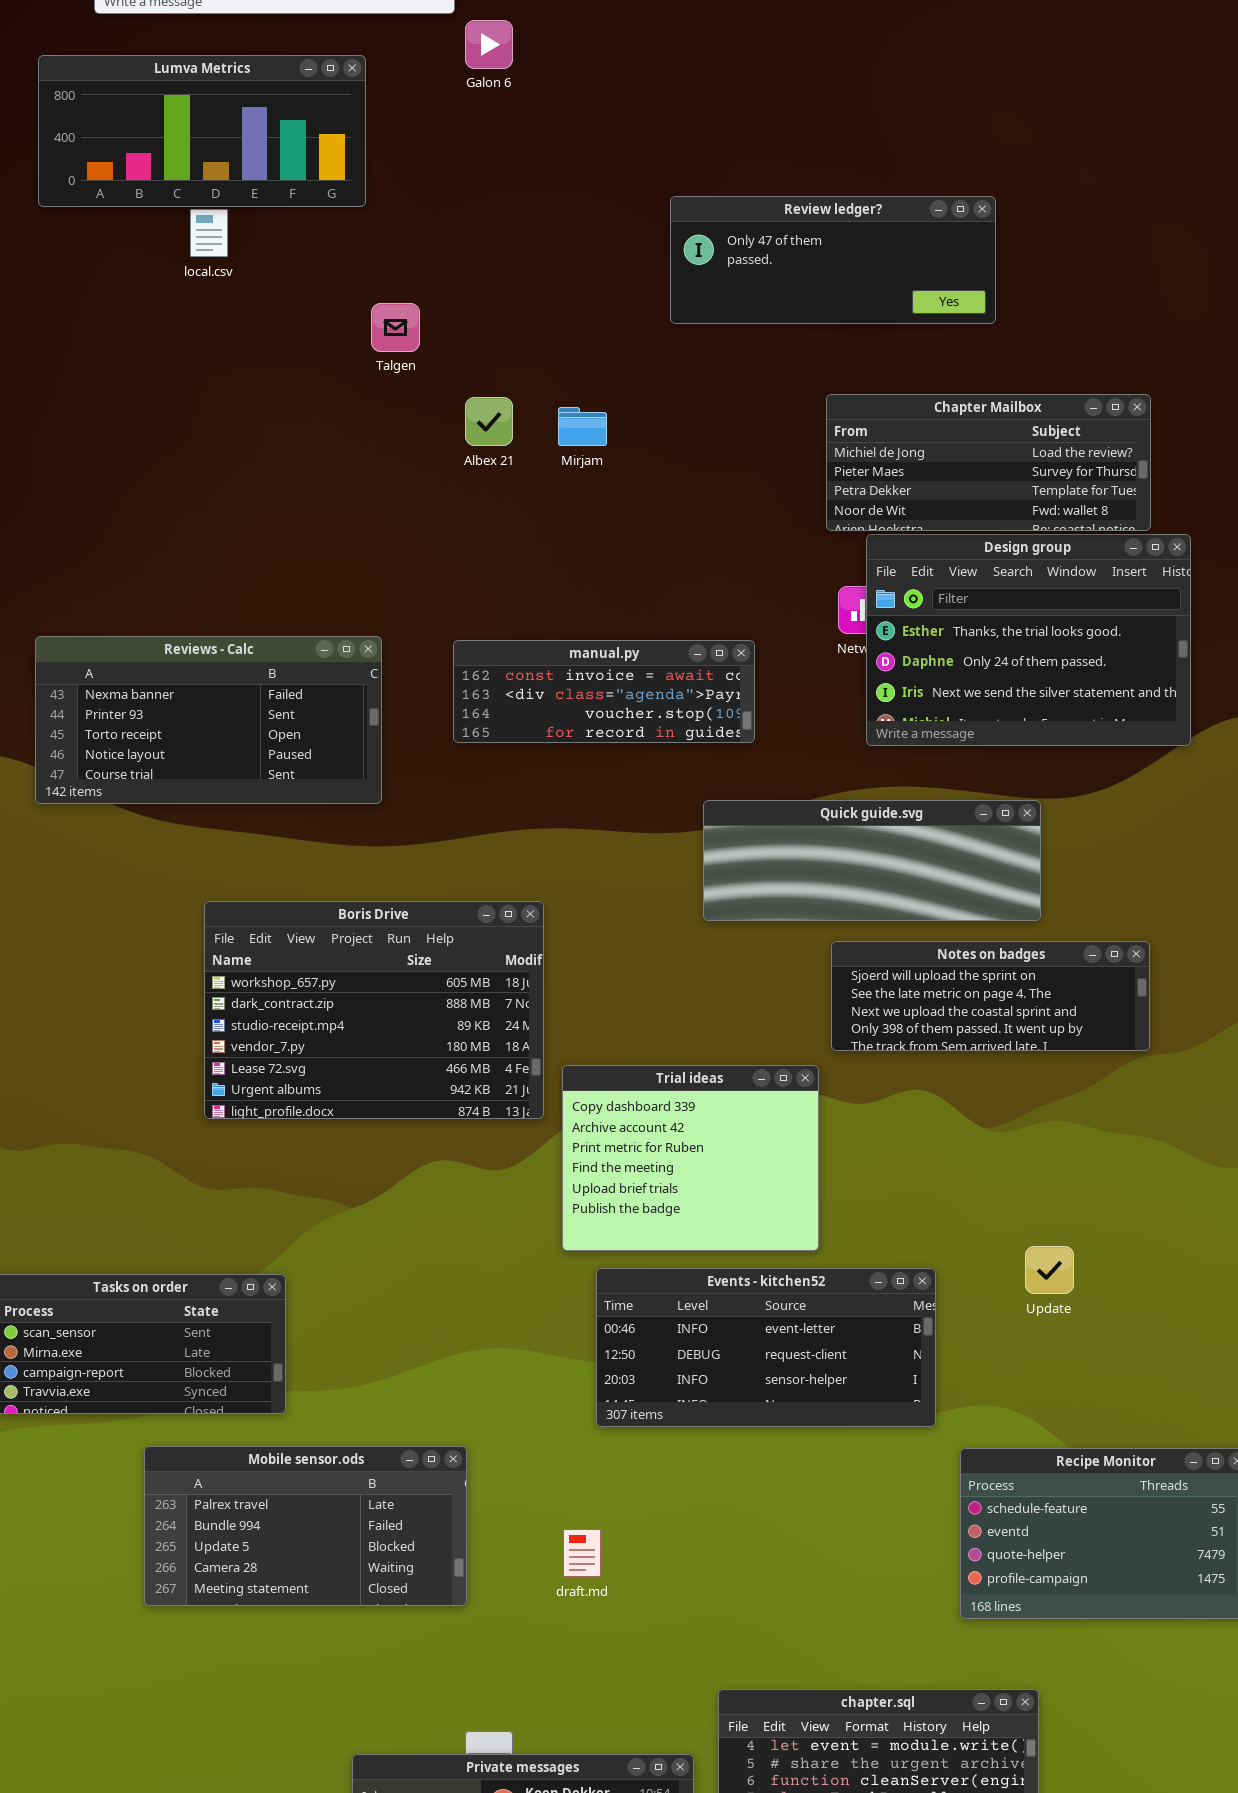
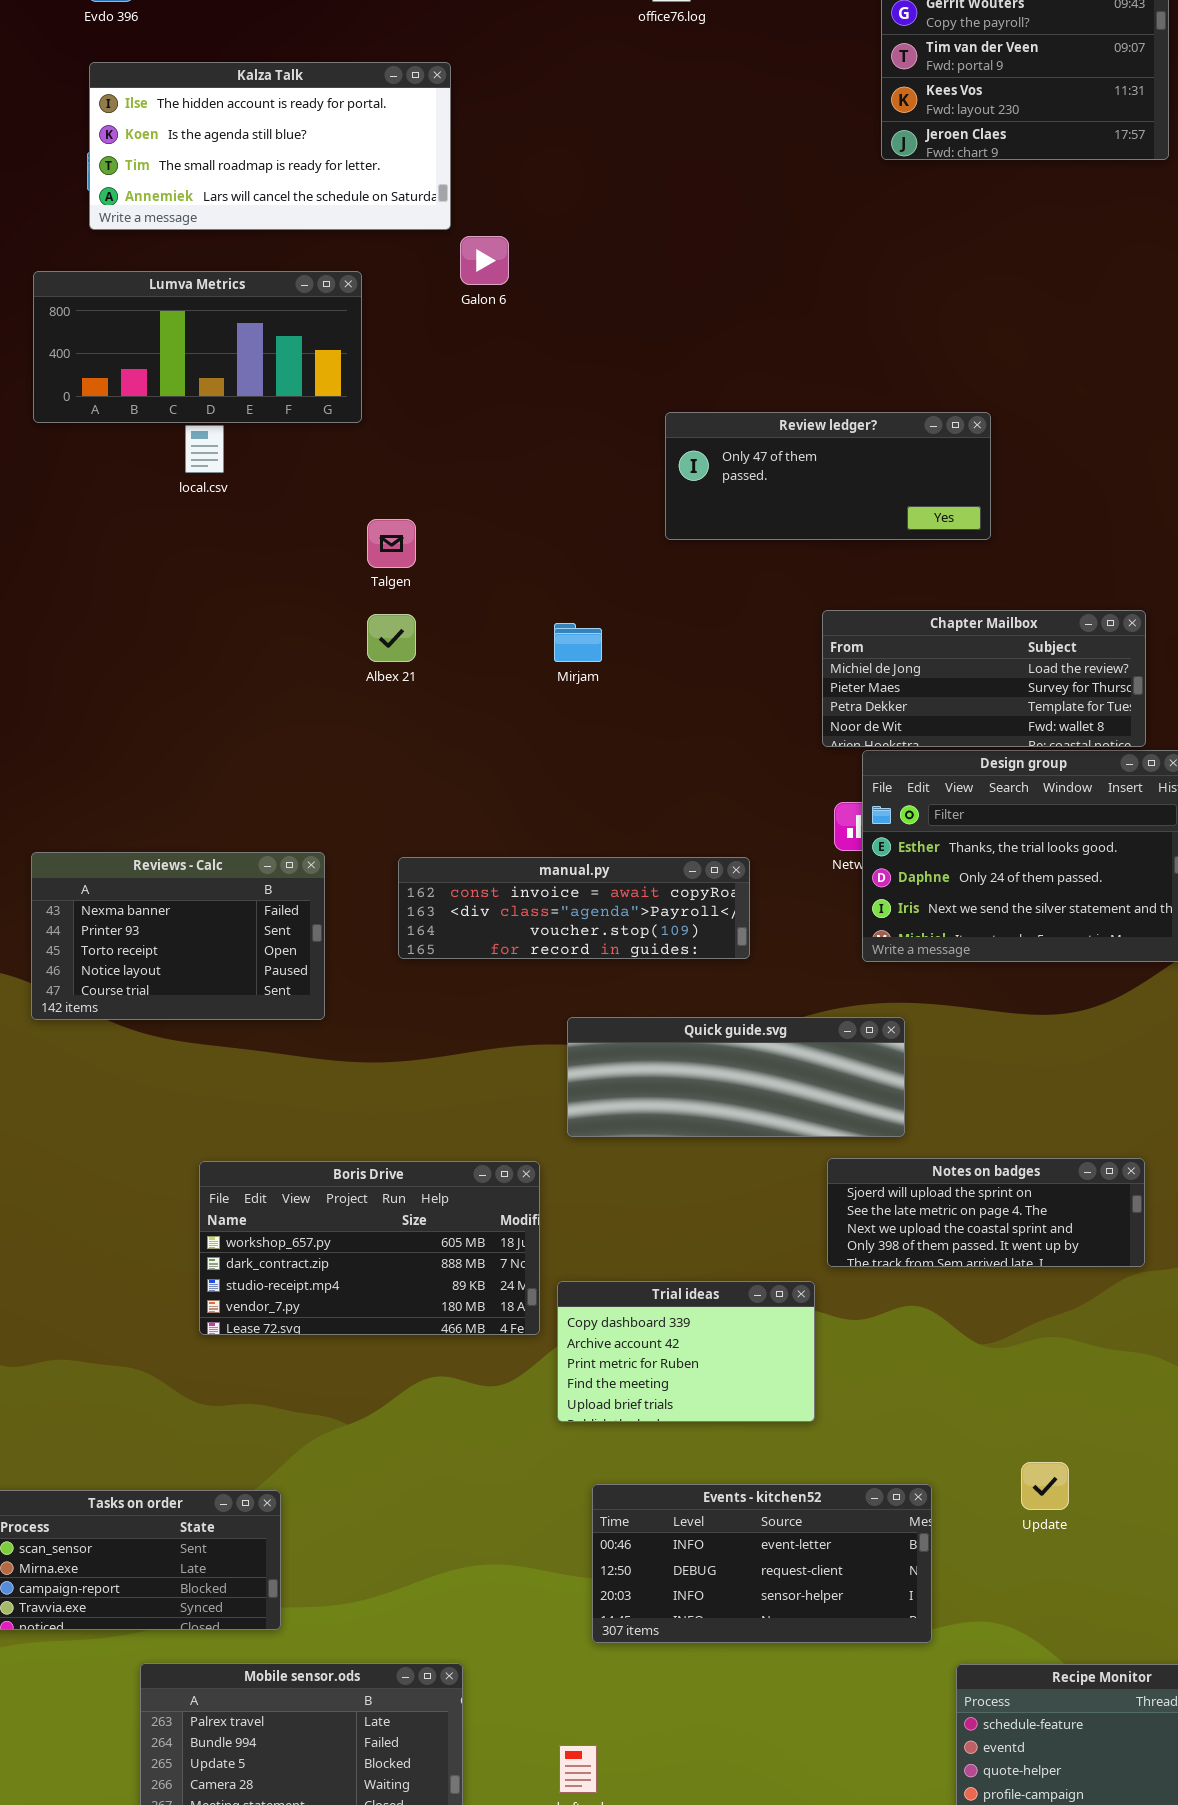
Albex 21: [465,397,513,446] -> [367,614,416,662], moved
Reviews - Calc: [35,636,382,804] -> [31,852,325,1020], resized
manual.py: [453,640,755,743] -> [398,857,750,959], resized
Quick guide.svg: [703,800,1041,921] -> [567,1017,905,1137], moved
Boris Drive: [204,901,544,1119] -> [199,1161,540,1335], resized
Trial ideas: [562,1065,819,1251] -> [557,1281,815,1422], resized

